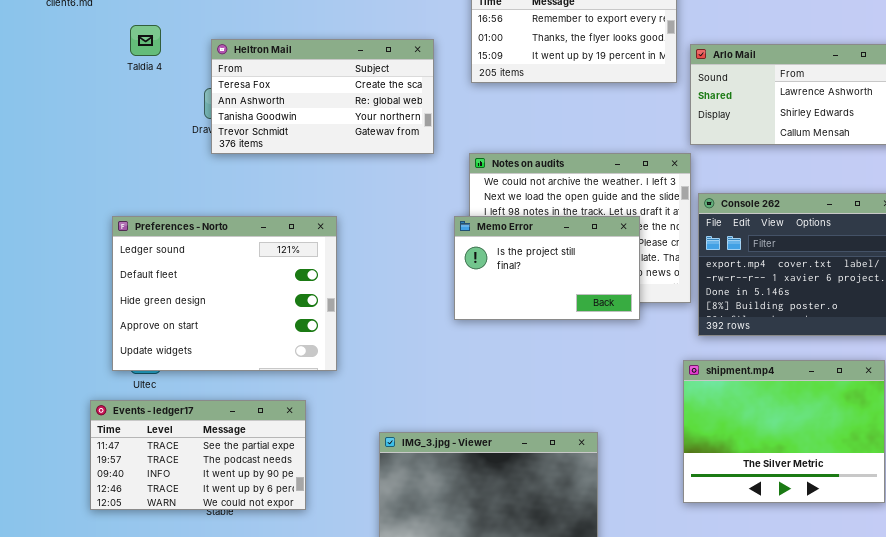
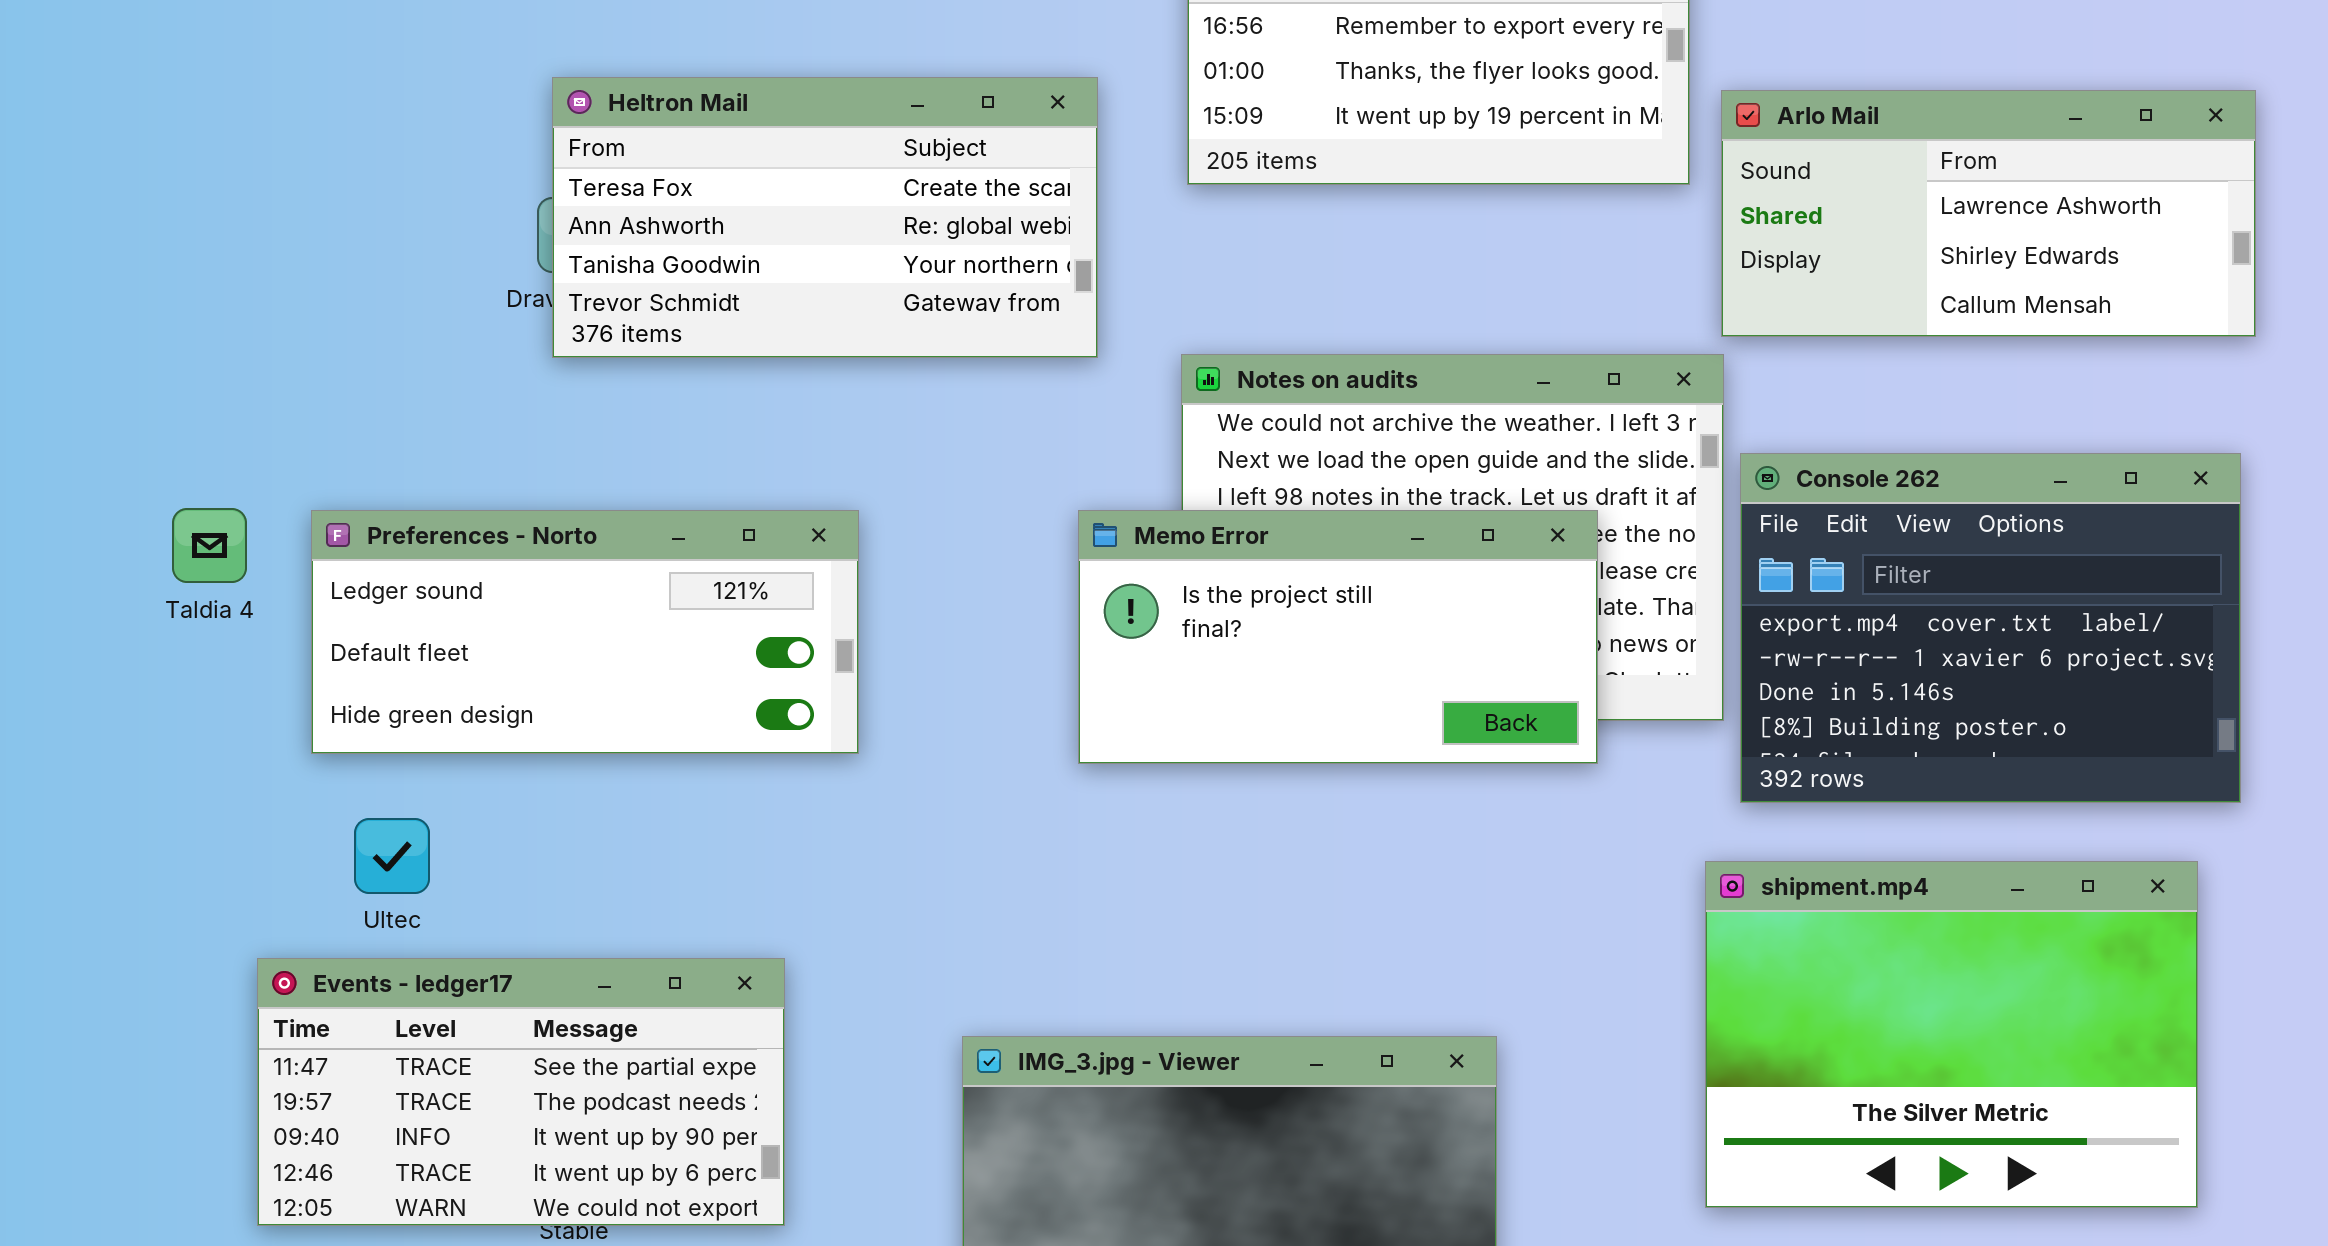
Taldia 4: [130,25,161,56] -> [172,508,247,583], moved
Preferences - Norto: [112,216,337,371] -> [311,510,859,754], resized
Memo Error: [454,216,640,320] -> [1078,510,1598,764], resized

